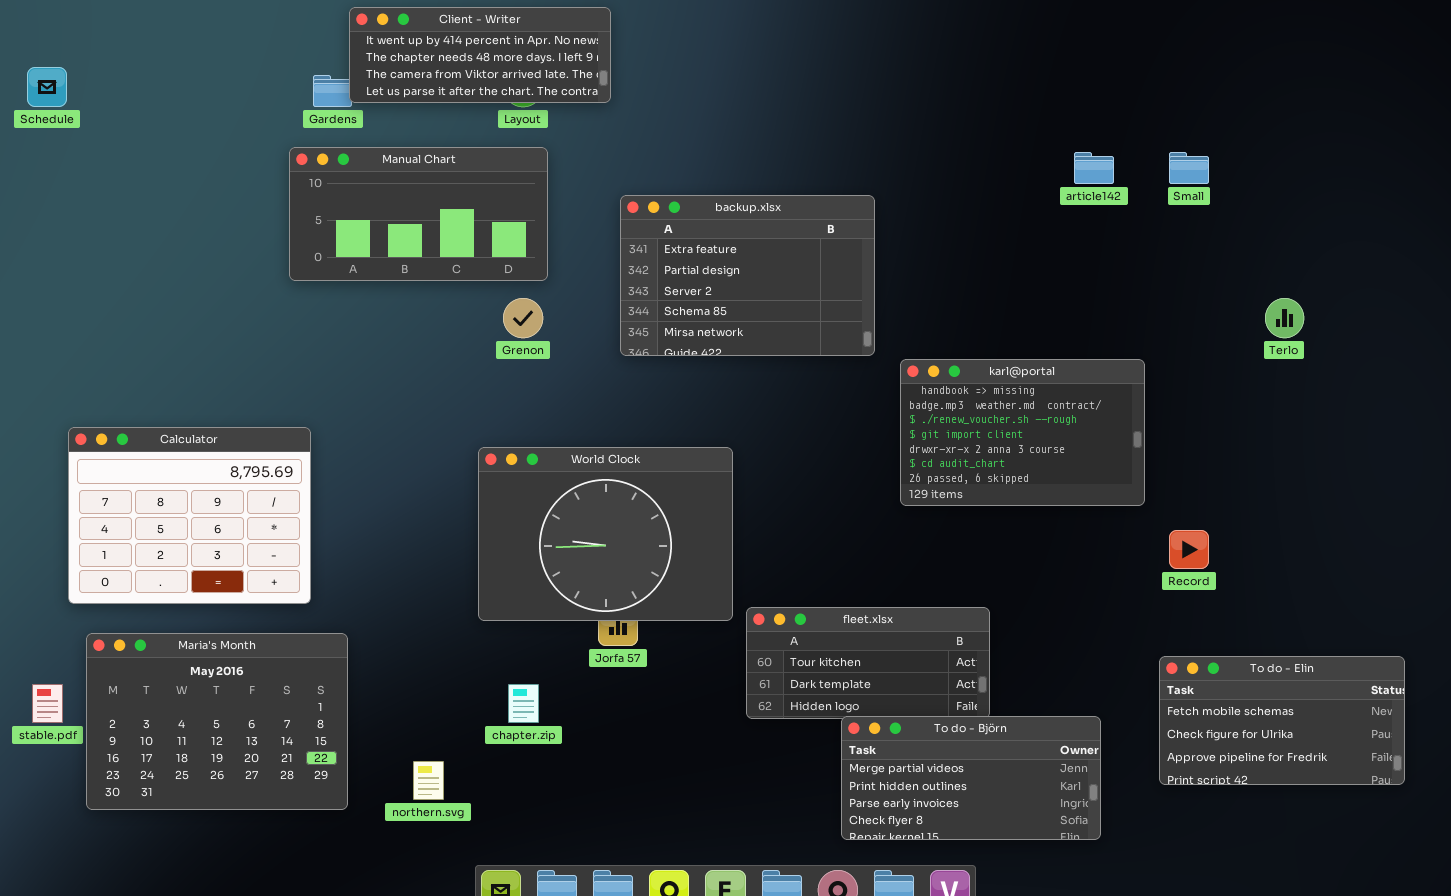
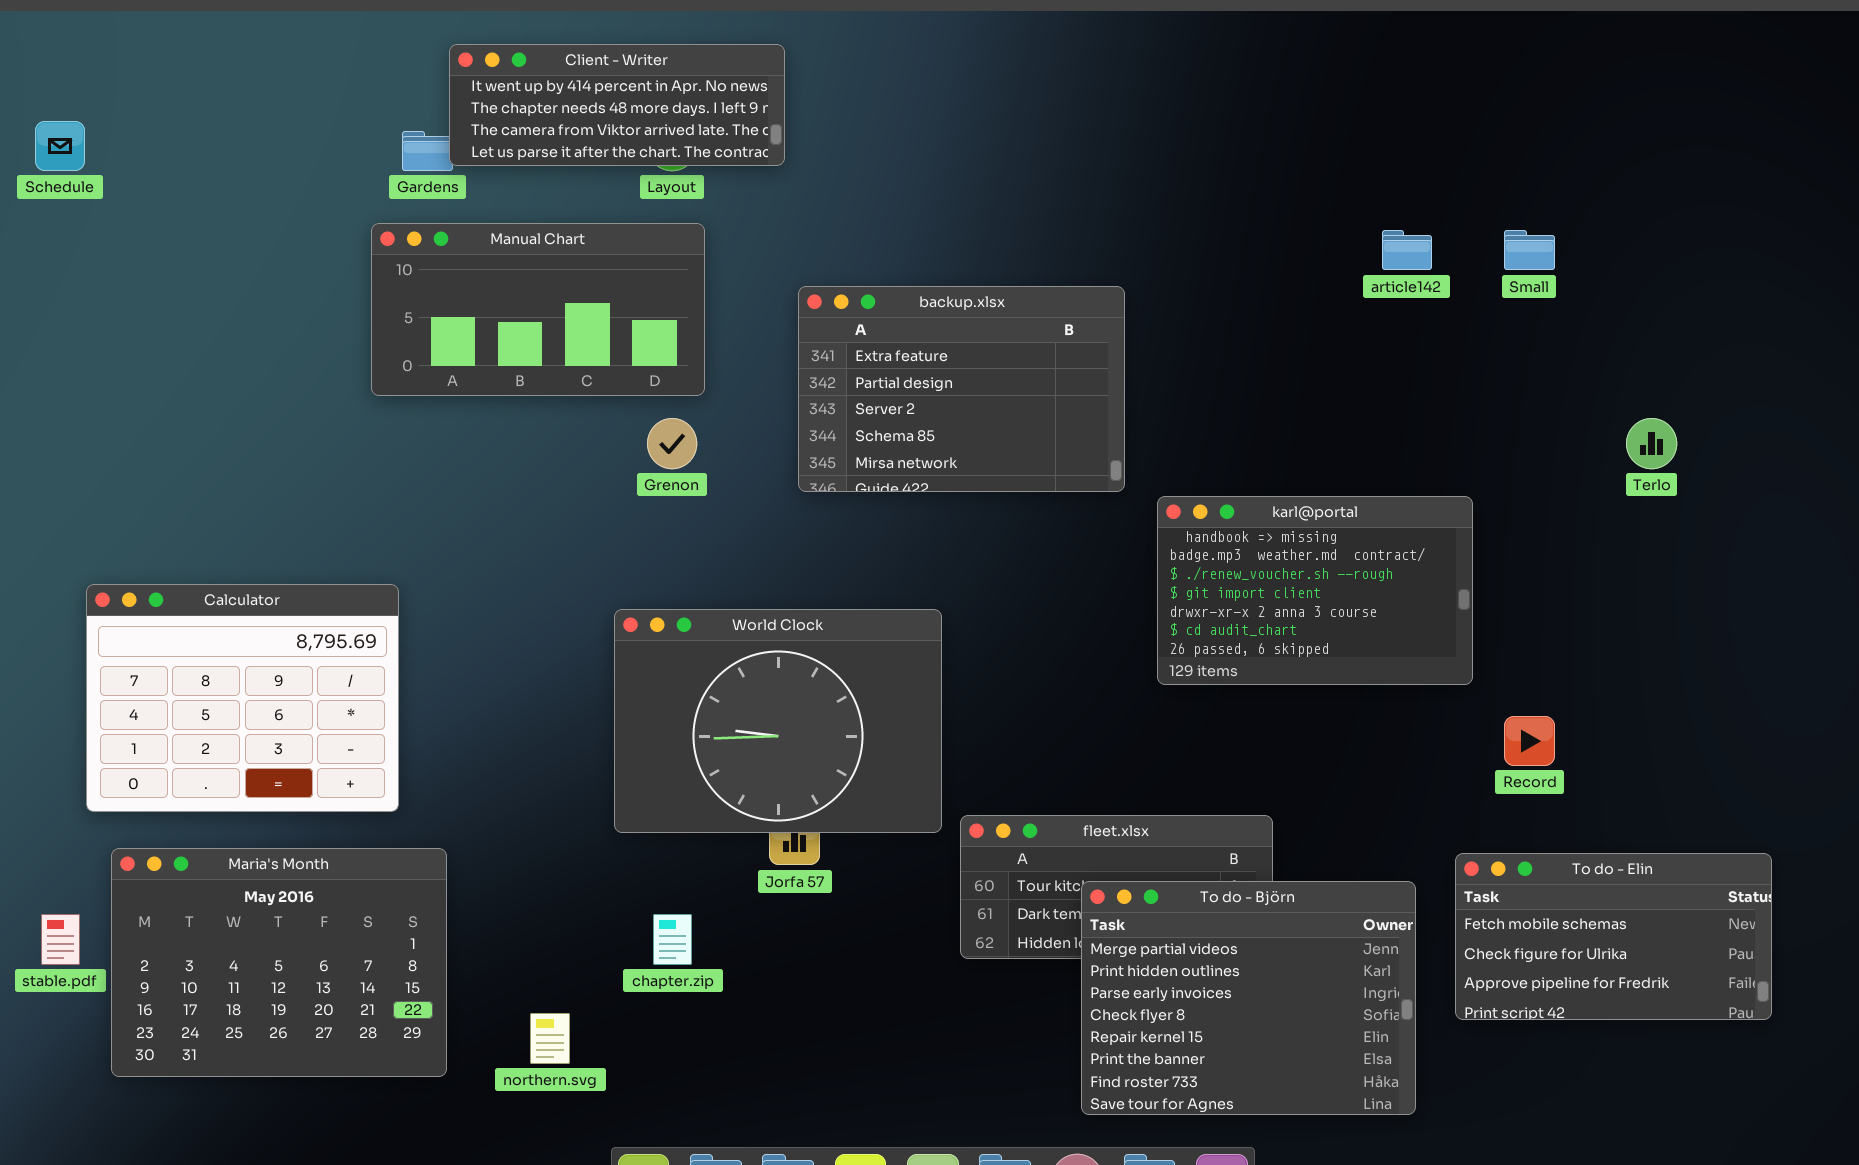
To do - Elin: [1159,656,1405,785] -> [1455,853,1772,1020], moved
To do - Björn: [841,716,1101,840] -> [1081,881,1416,1115], resized

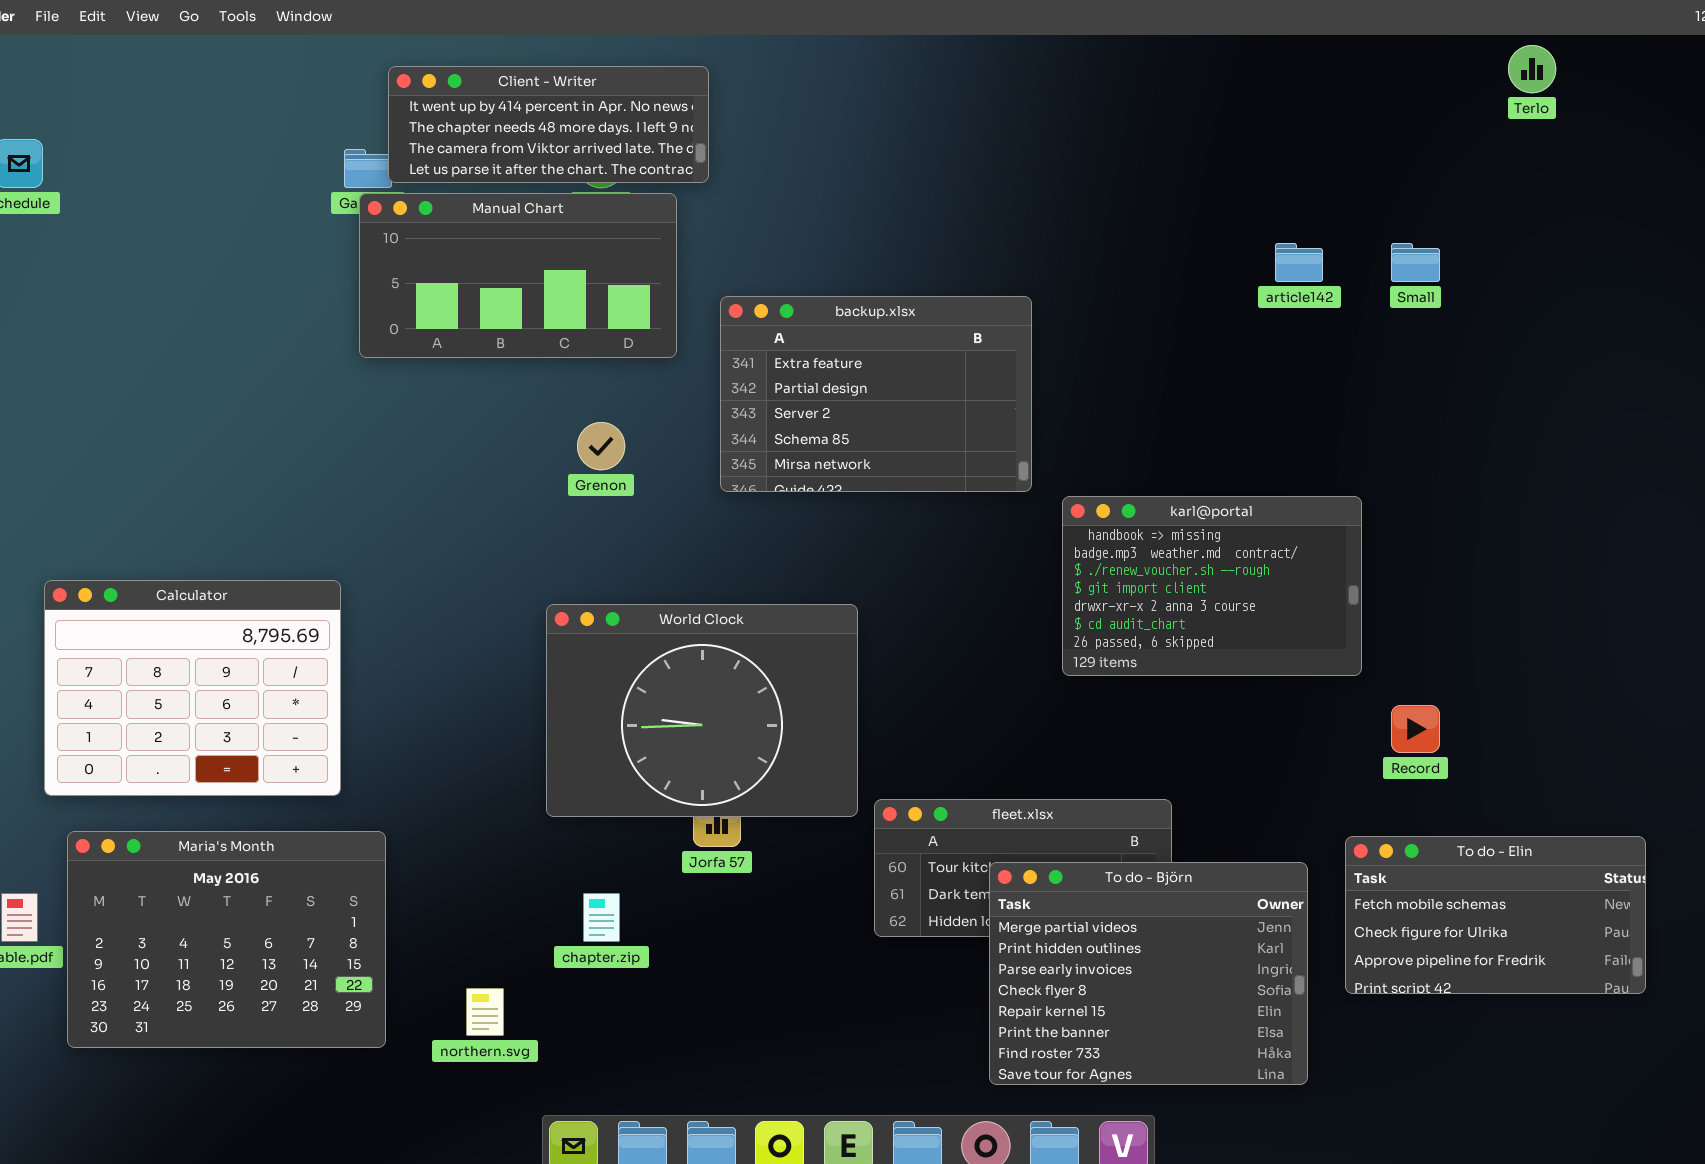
Manual Chart: [371,223,705,396] -> [359,193,677,358], moved
Terlo: [1626,418,1677,469] -> [1508,45,1556,93], moved

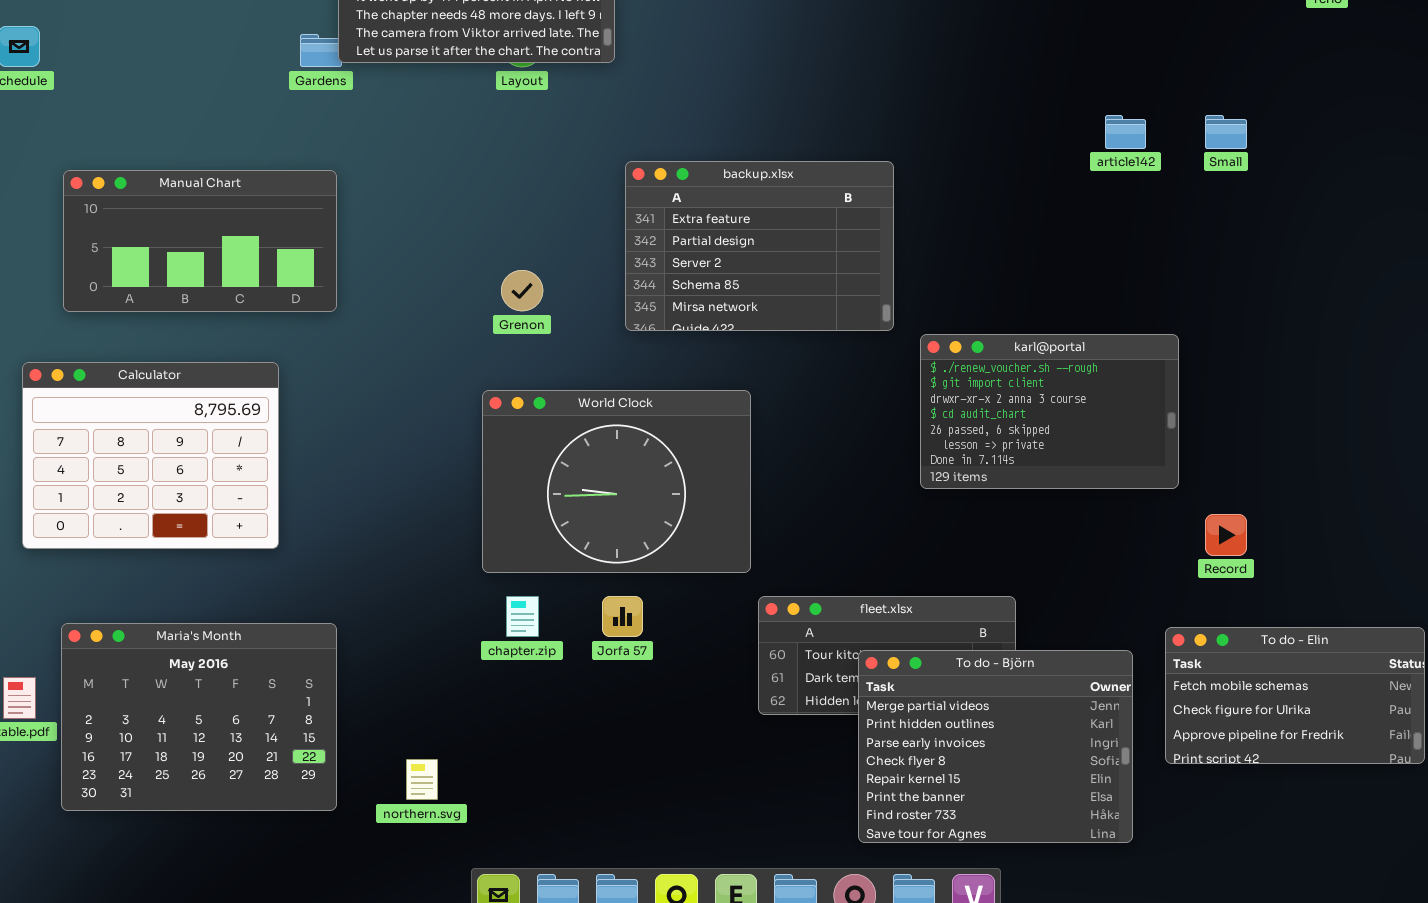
Manual Chart: [359,193,677,358] -> [63,170,337,312], moved
karl@portal: [1062,496,1362,676] -> [920,334,1179,489], scrolled down 2 rows
Calculator: [44,580,341,796] -> [22,362,279,549], moved
World Clock: [546,604,858,817] -> [482,390,751,573], moved
chapter.zip: [583,893,620,942] -> [506,596,539,637], moved

